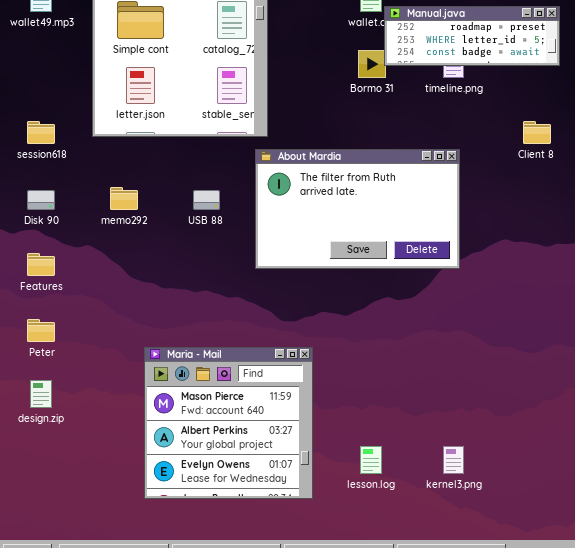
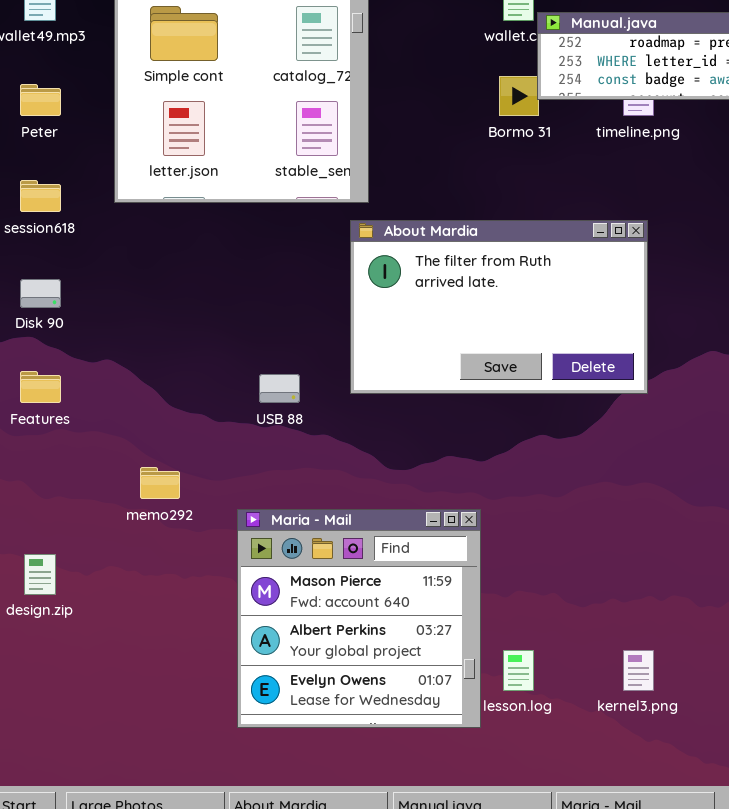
memo292: [110,187,138,210] -> [140,467,180,499], moved
USB 88: [193,190,220,210] -> [259,374,300,403], moved
Peter: [27,319,55,342] -> [20,84,61,116], moved
Maria - Mail: [144,347,313,499] -> [237,509,481,728], moved

